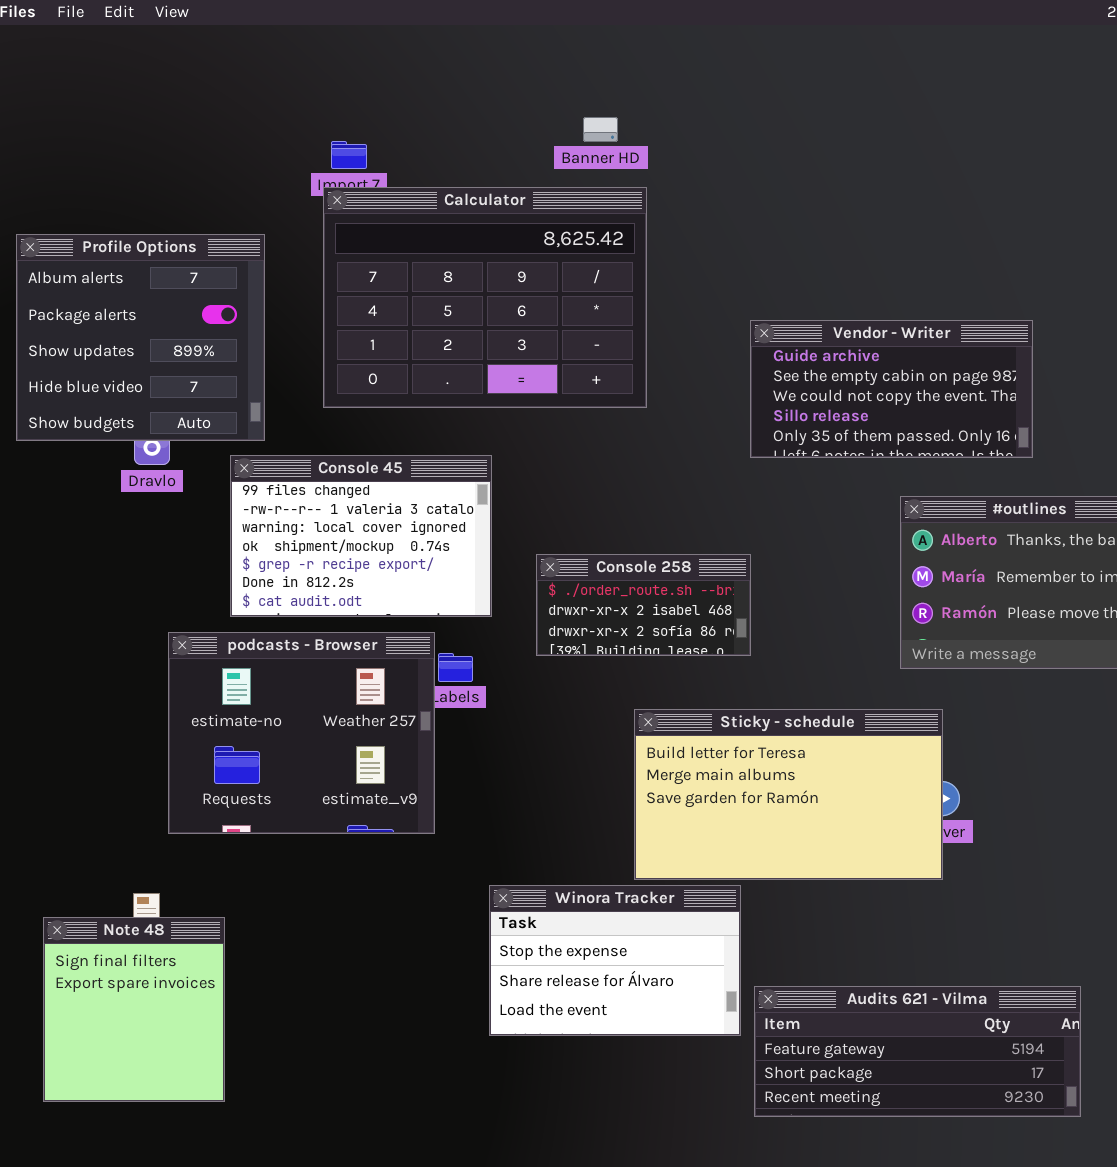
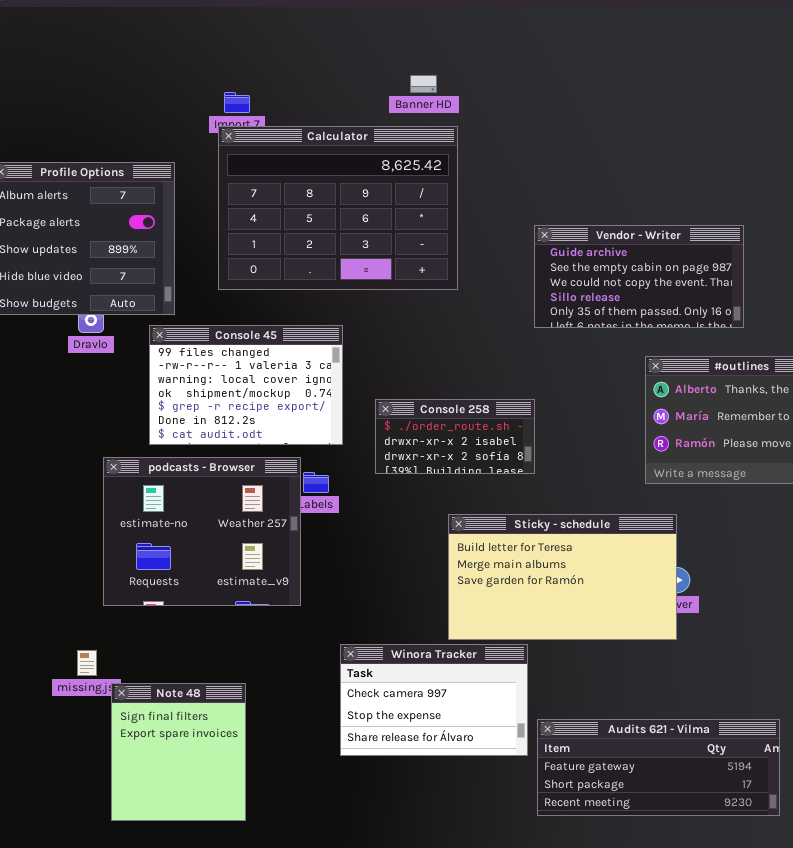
Winora Tracker: [489,885,741,1036] -> [340,644,528,756], scrolled up 1 row
Note 48: [43,917,225,1102] -> [111,683,246,821], moved

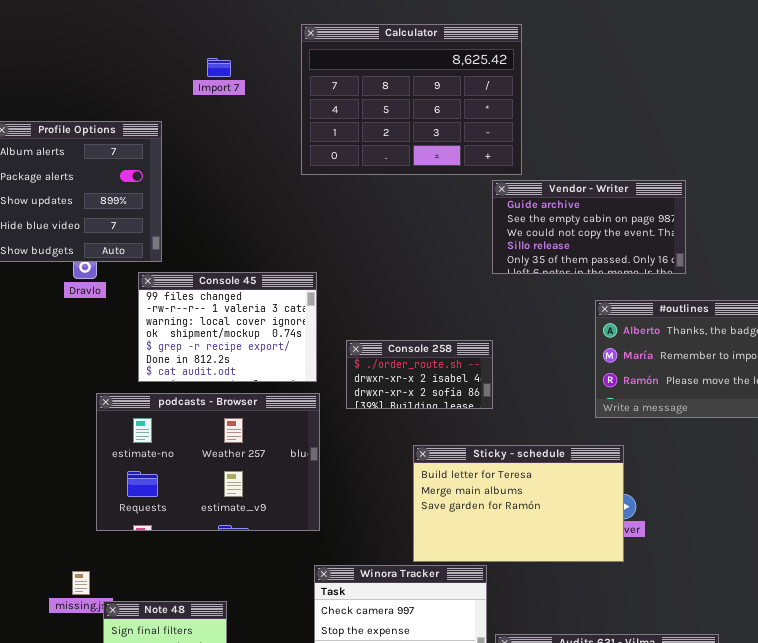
Calculator: [218,126,458,290] -> [301,24,522,175], moved
podcasts - Browser: [103,457,301,606] -> [96,393,320,531], resized

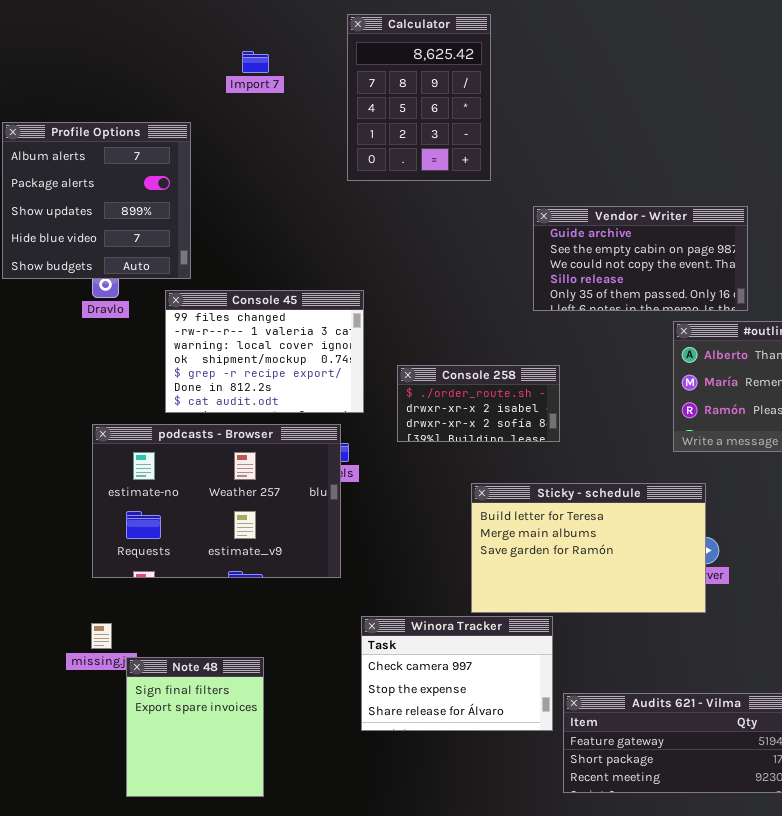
Calculator: [301,24,522,175] -> [347,14,491,181], resized
Vendor - Writer: [492,180,686,274] -> [533,206,748,311], moved
podcasts - Browser: [96,393,320,531] -> [92,424,341,578], moved

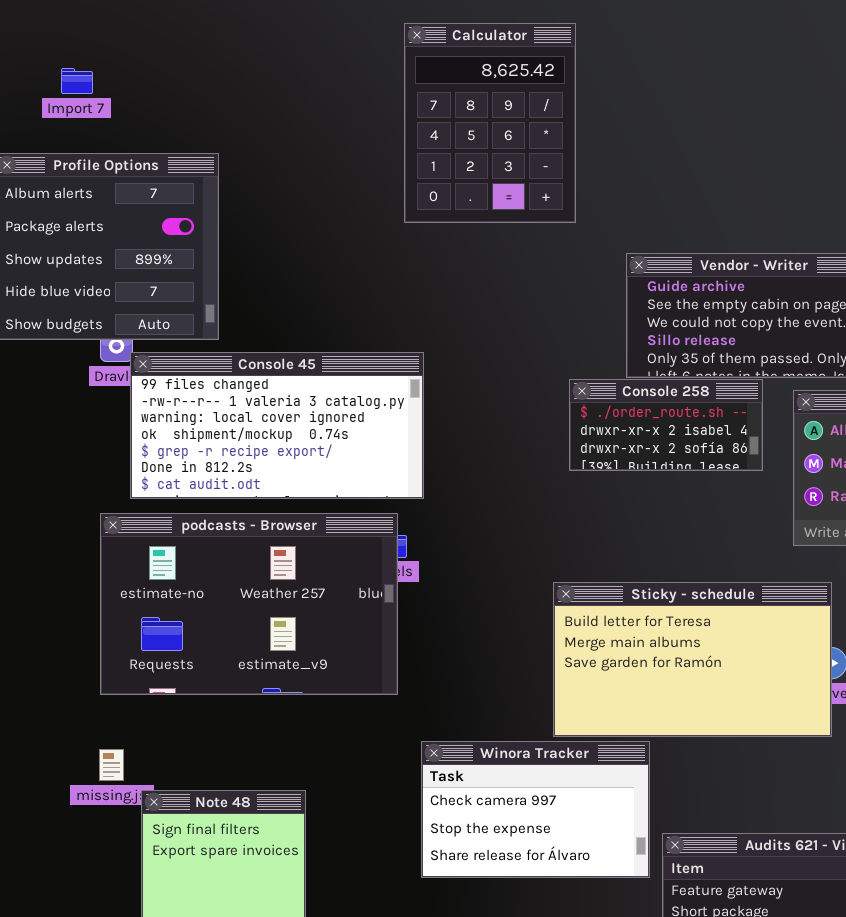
Import 7: [242,51,269,73] -> [61,68,93,94], moved
Console 45: [165,290,364,413] -> [130,352,424,499], resized
Console 258: [397,365,560,442] -> [569,379,763,471], moved

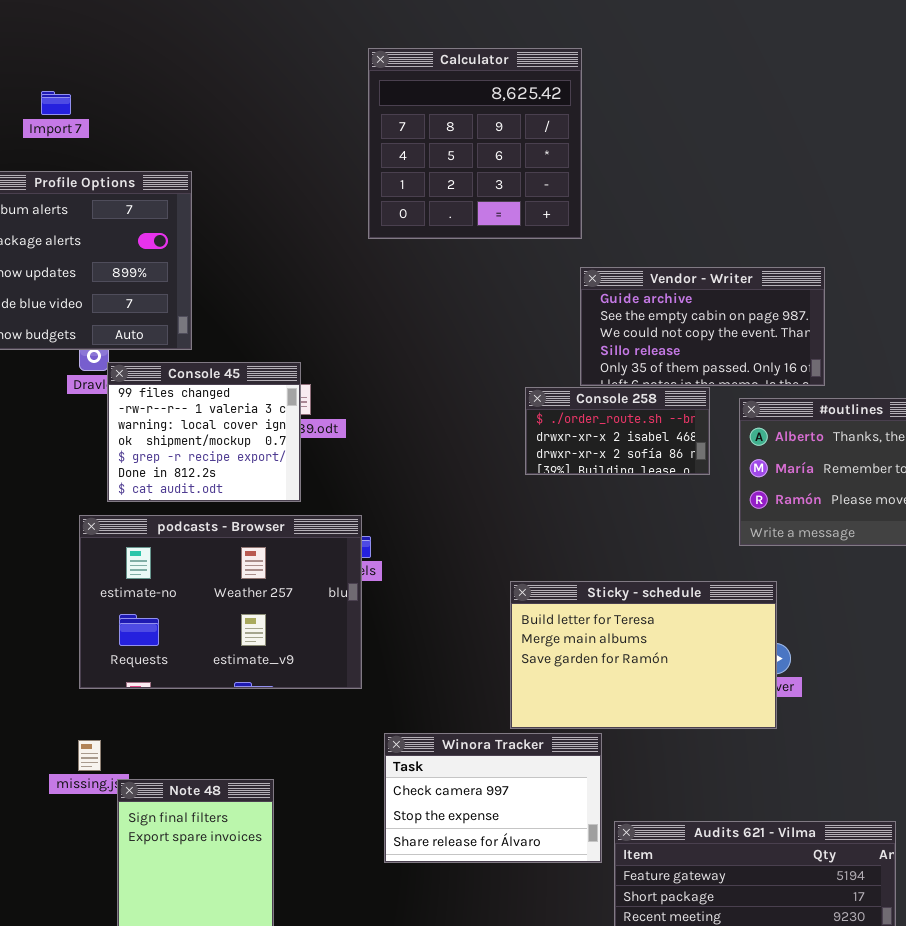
Calculator: [404,23,576,223] -> [368,48,582,239], resized
Console 45: [130,352,424,499] -> [107,362,301,502], resized

